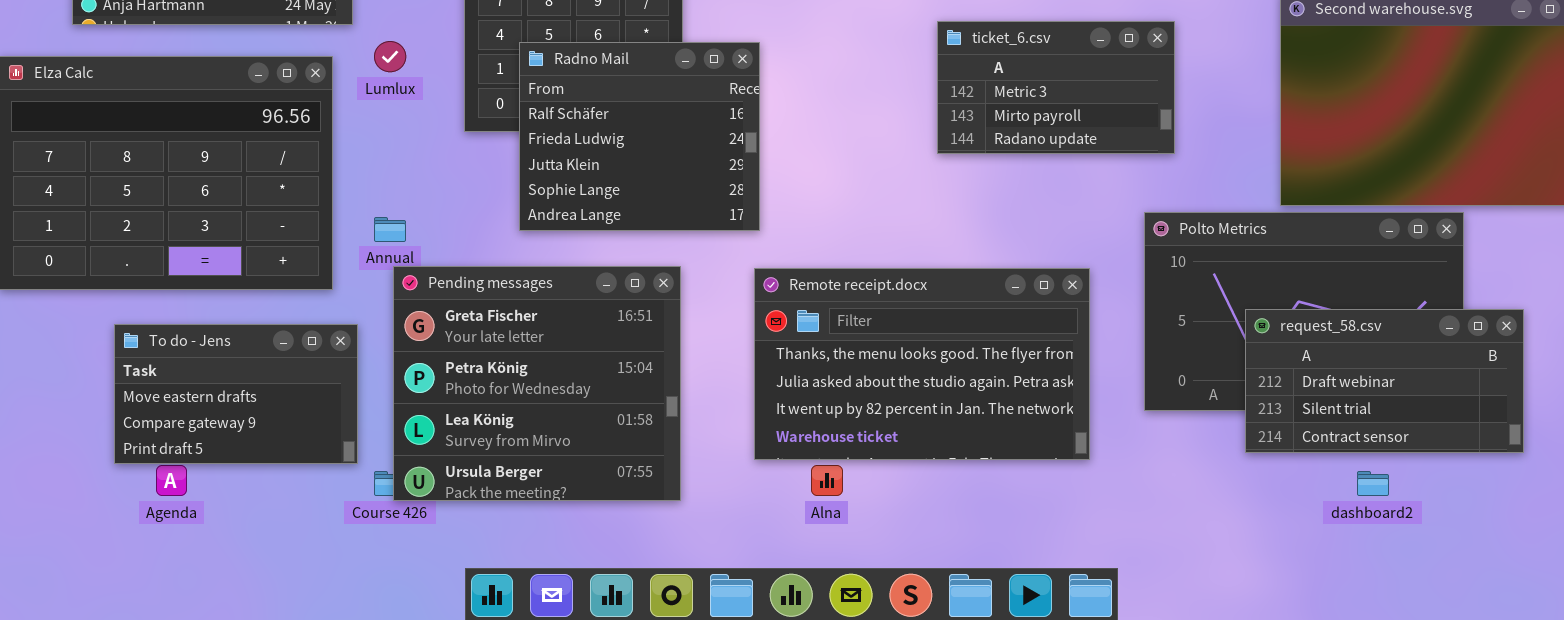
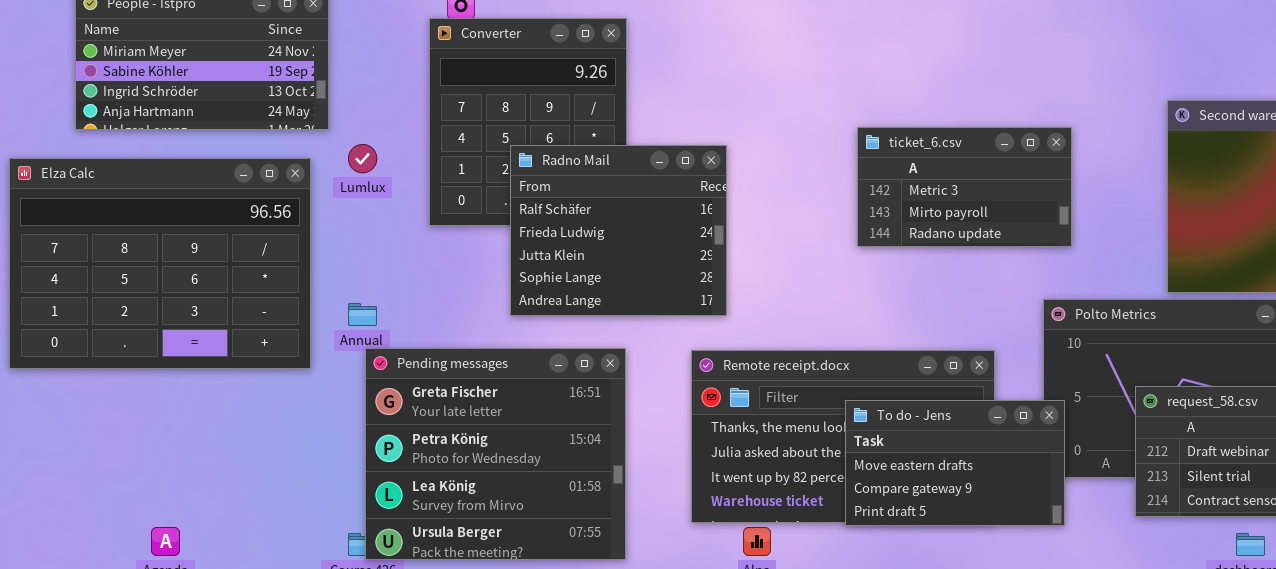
Radno Mail: [519,42,760,231] -> [510,145,727,316], moved
To do - Jens: [114,324,358,464] -> [845,400,1065,526], moved

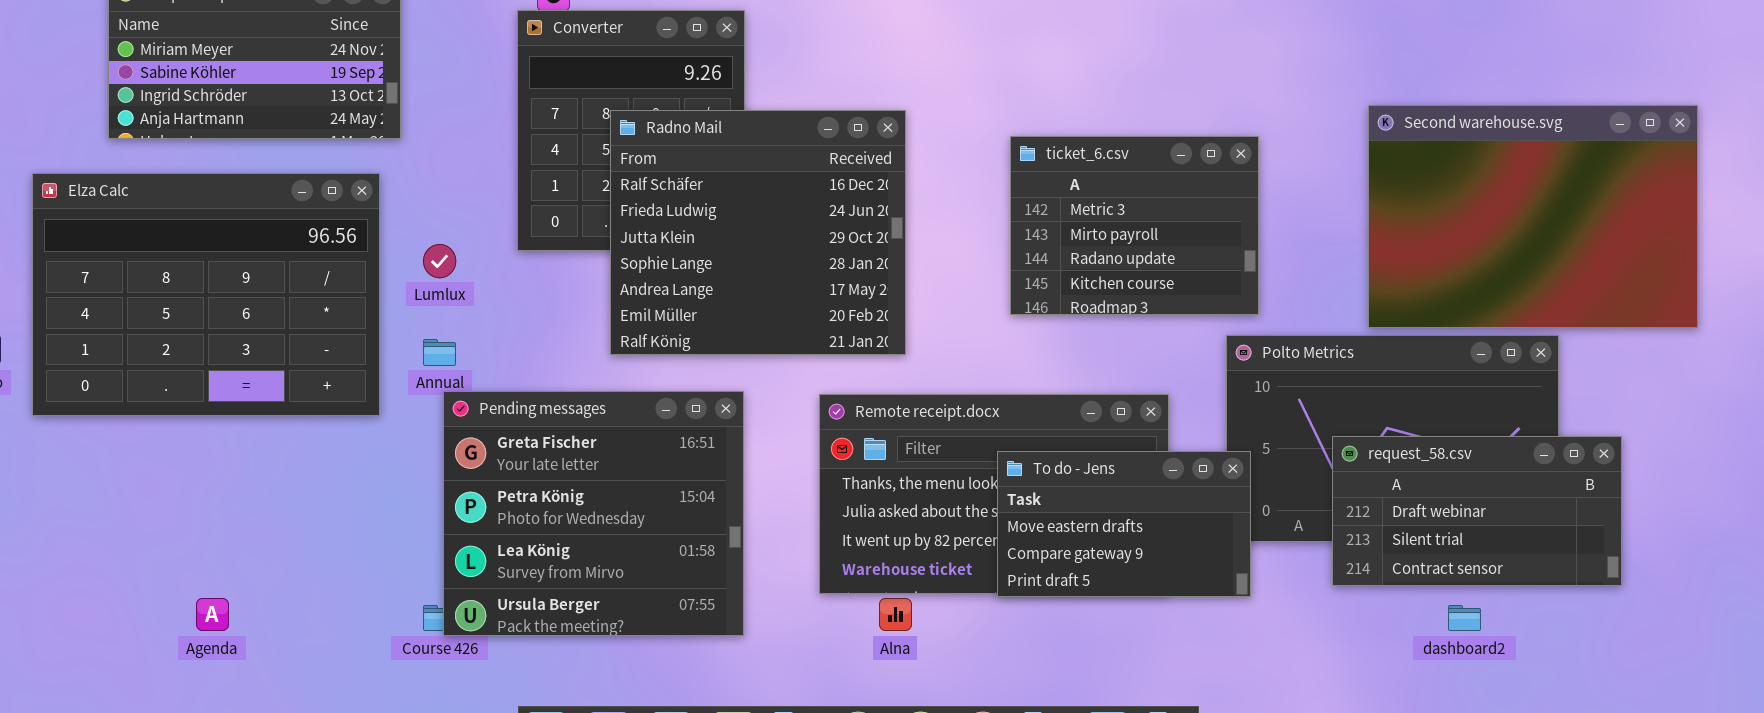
ticket_6.csv: [857,127,1072,247] -> [1010,136,1259,315], resized
Lumlux: [348,144,377,173] -> [423,244,456,278], moved
Radno Mail: [510,145,727,316] -> [610,110,906,355], resized

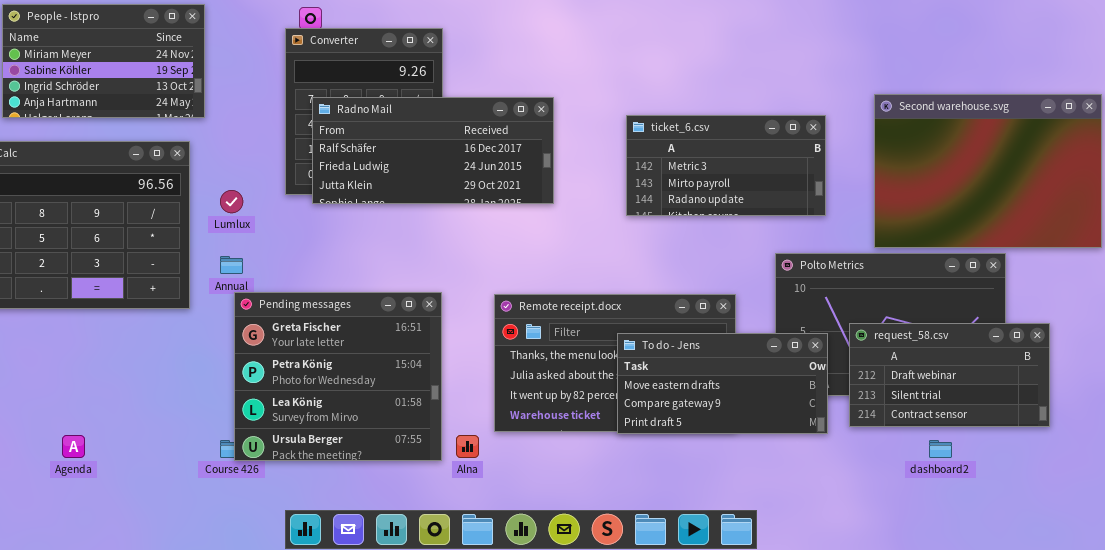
Radno Mail: [610,110,906,355] -> [312,97,554,204], resized
ticket_6.csv: [1010,136,1259,315] -> [626,115,826,216], resized
To do - Jens: [997,451,1251,597] -> [617,333,828,434], resized
Alna: [879,598,912,631] -> [456,435,479,458], moved

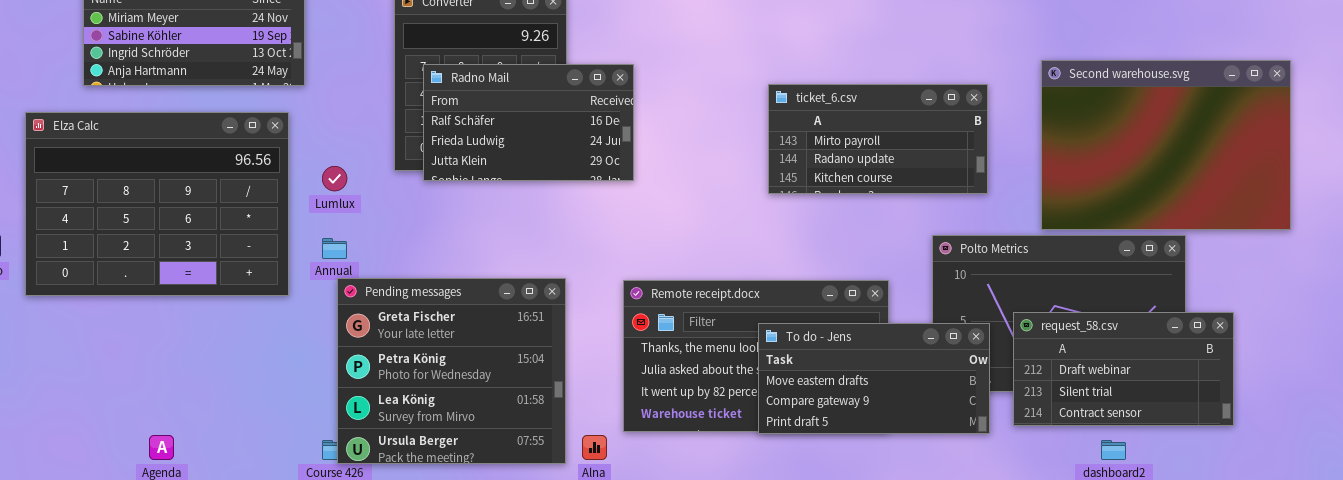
Radno Mail: [312,97,554,204] -> [423,64,634,181], resized
ticket_6.csv: [626,115,826,216] -> [768,84,988,194], scrolled down 1 row

